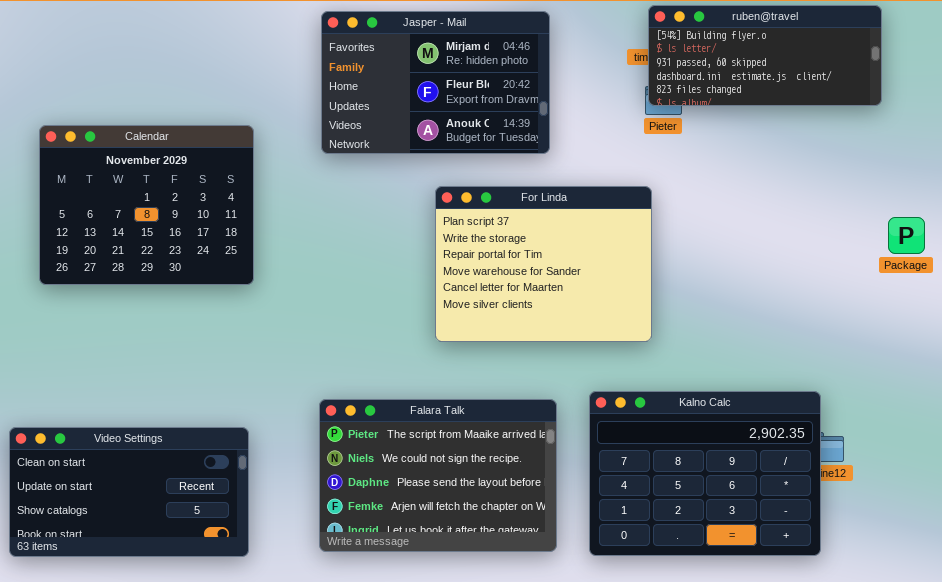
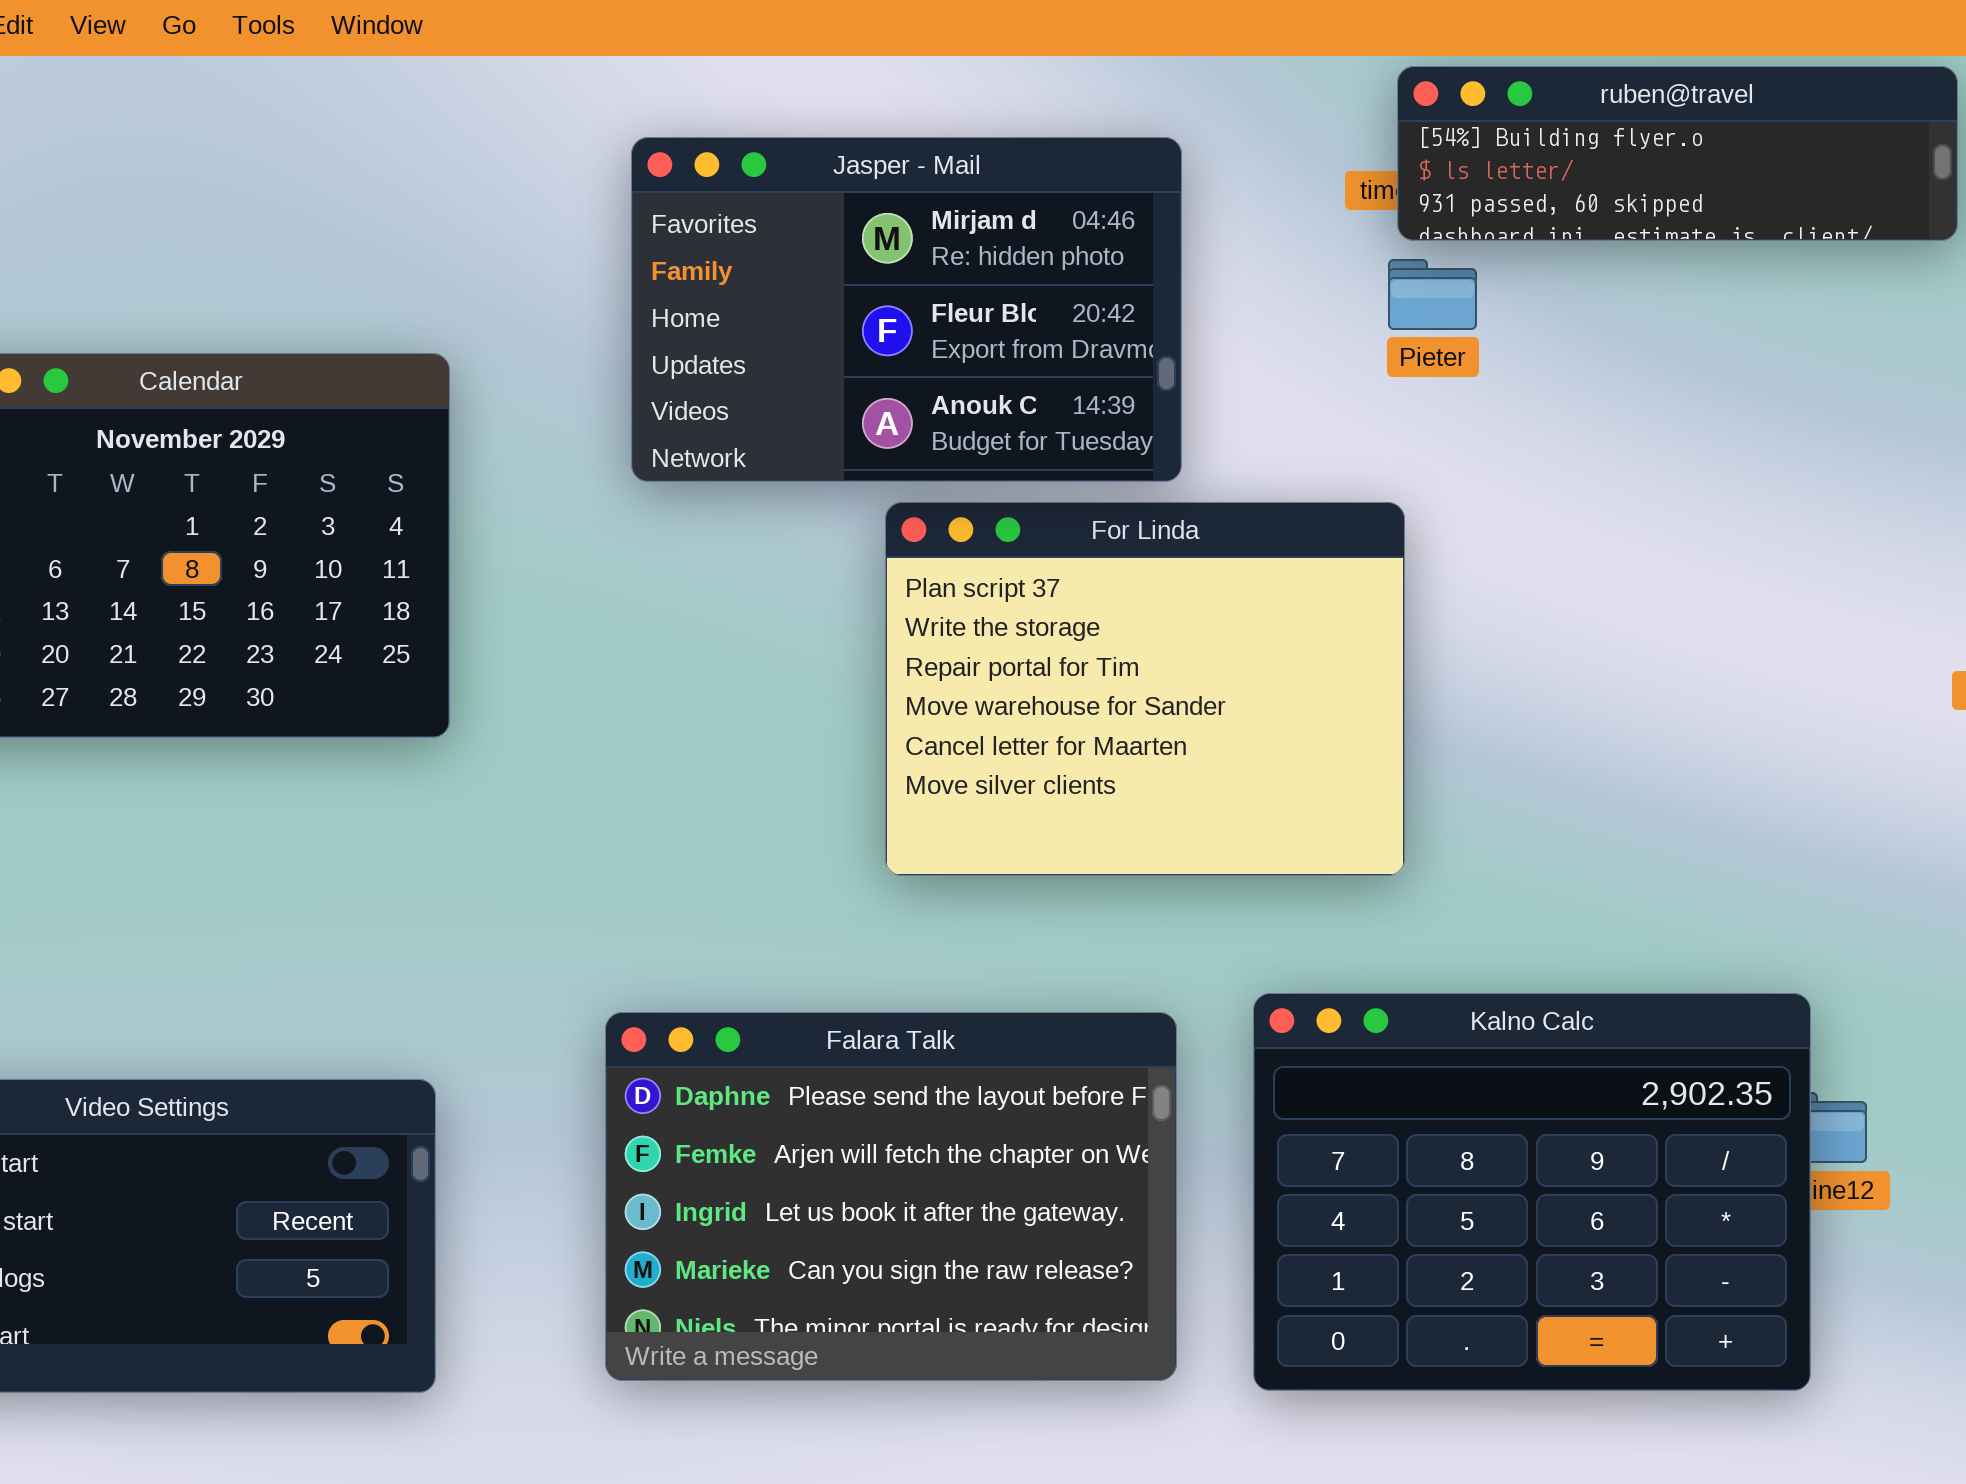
ruben@travel: [648,5,882,106] -> [1397,66,1958,241], resized
Jasper - Mail: [321,11,550,154] -> [631,137,1182,482], moved
Falara Talk: [319,399,557,552] -> [605,1012,1177,1381], scrolled down 2 rows

